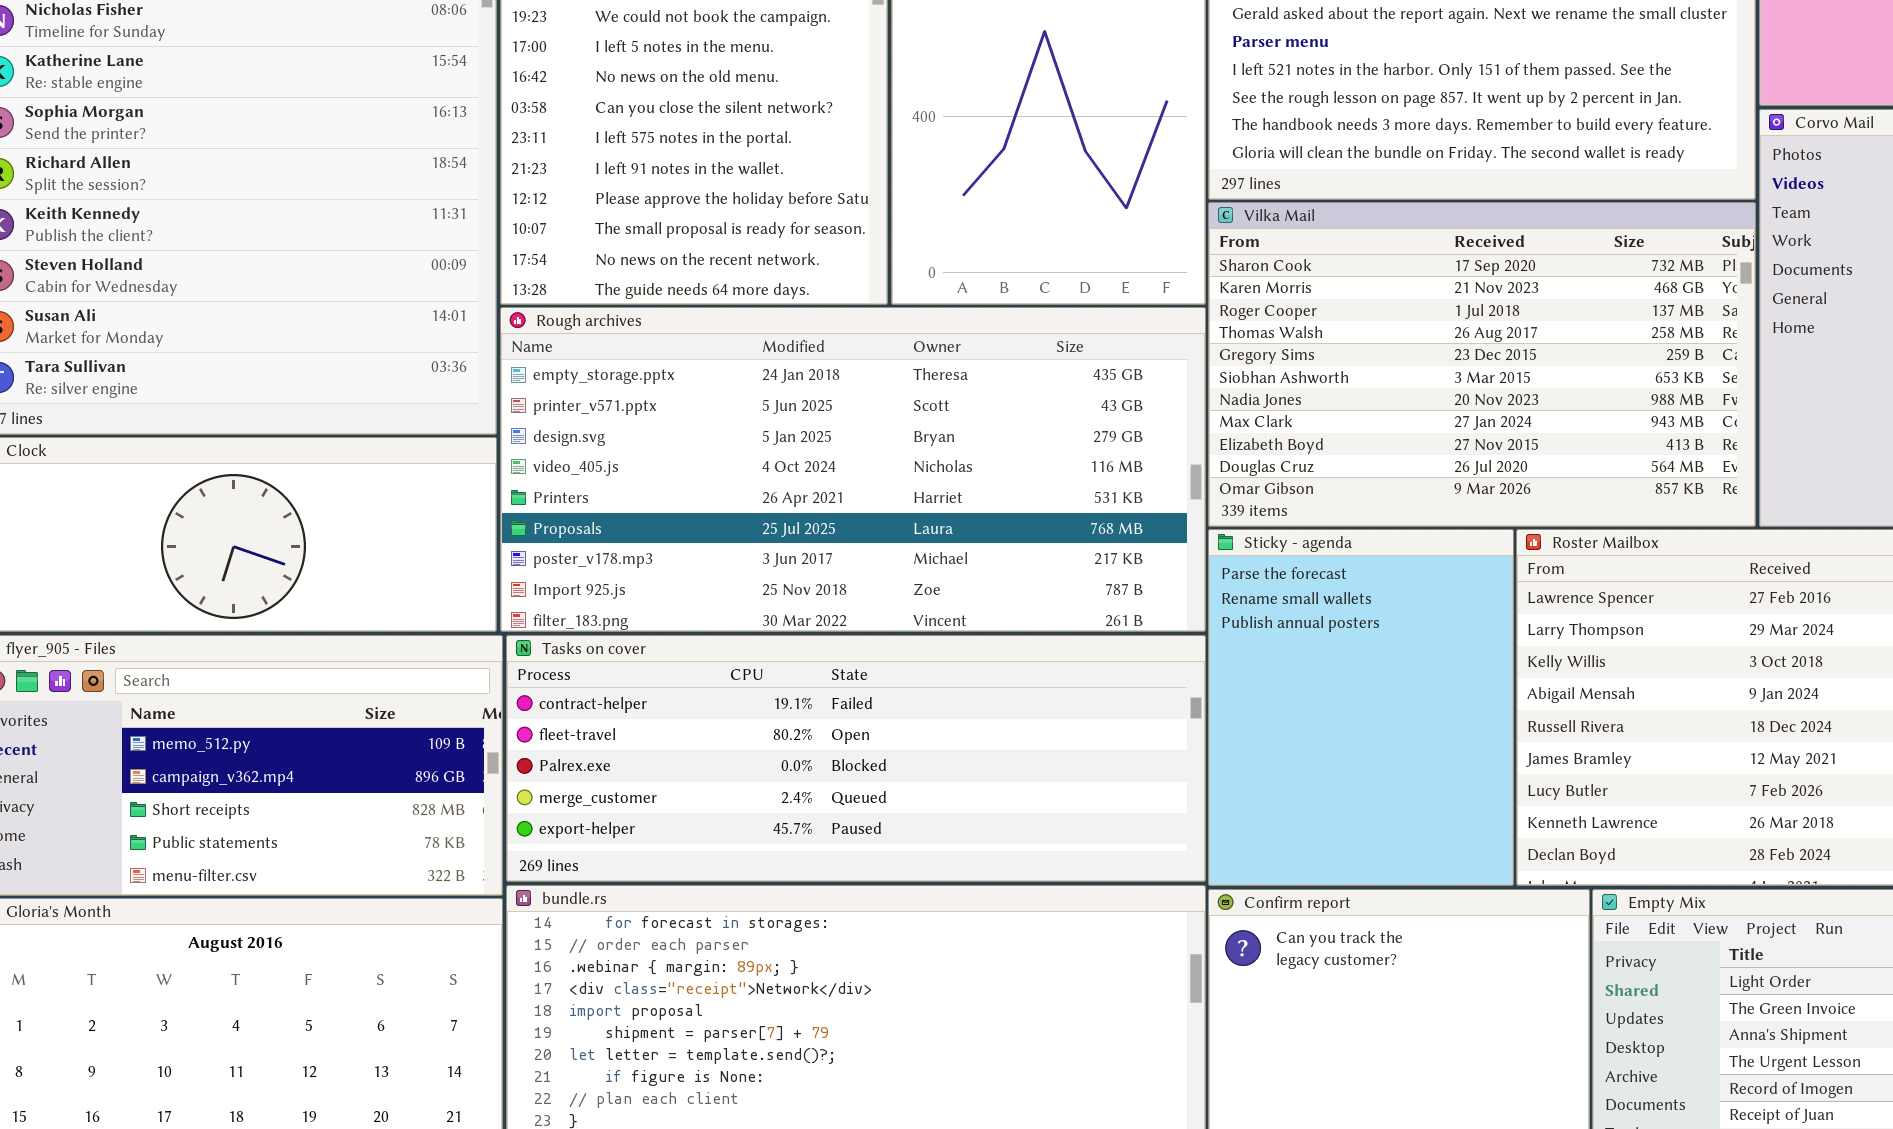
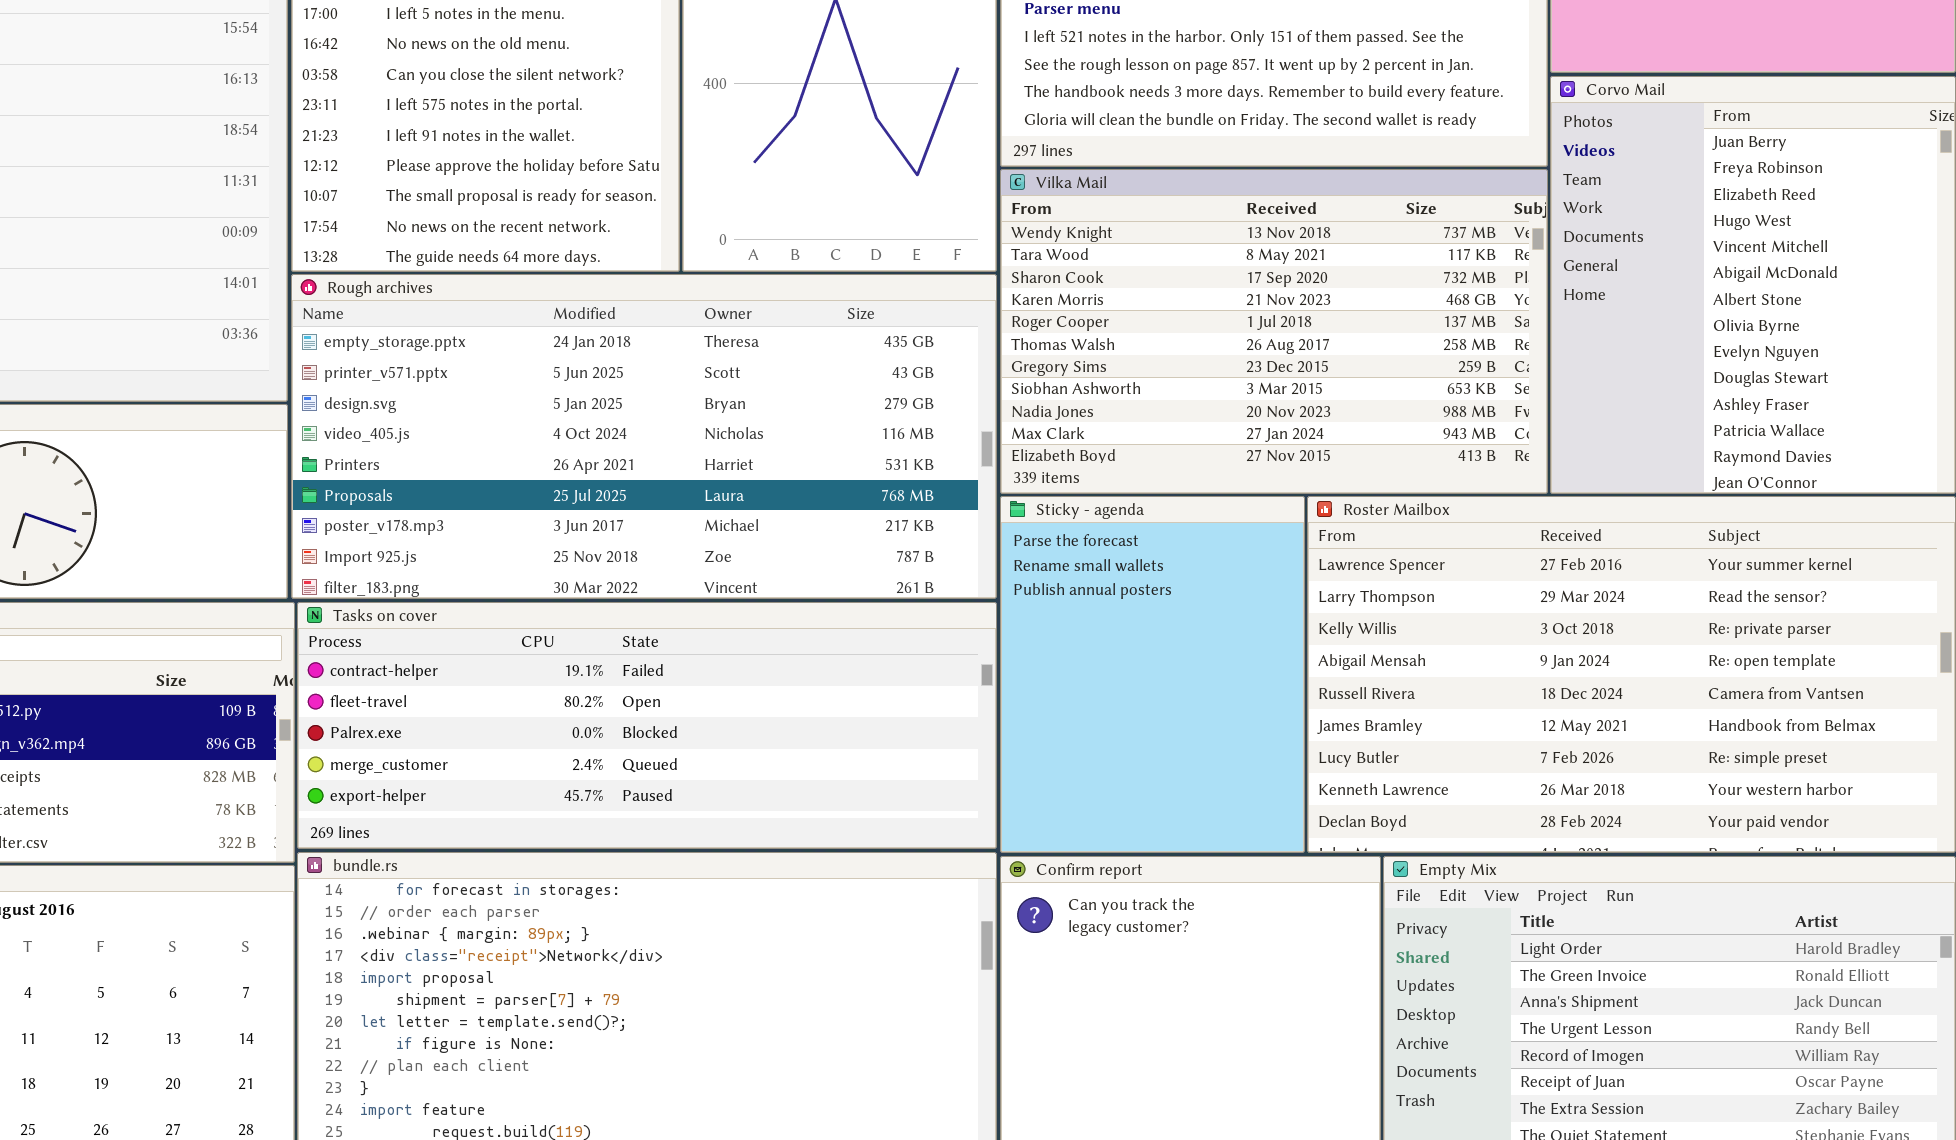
Vilka Mail: [1208,202,1756,527] -> [1000,169,1548,494], scrolled up 2 rows

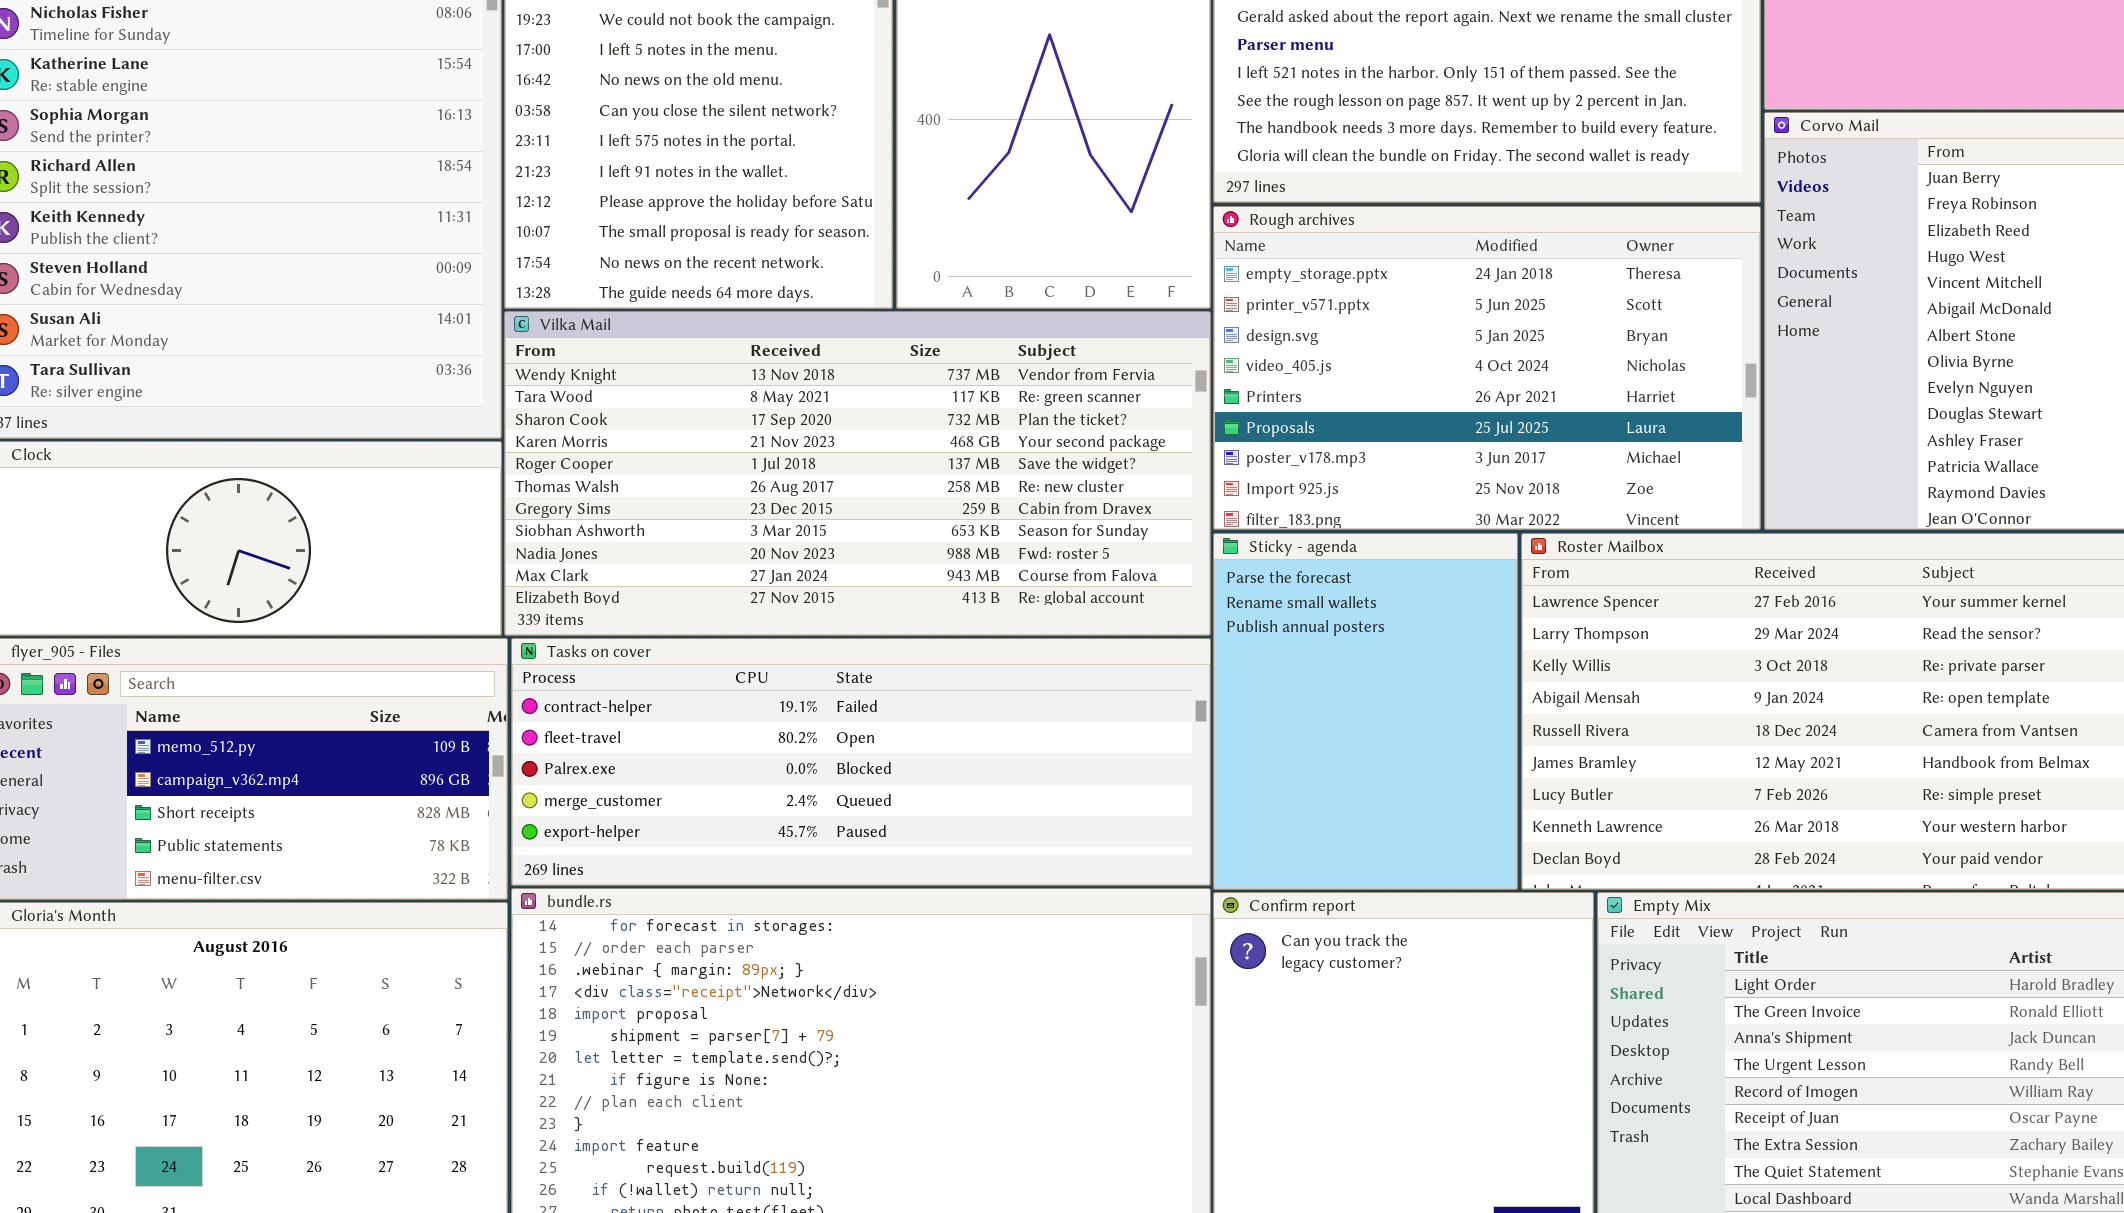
Vilka Mail: [1000,169,1548,494] -> [504,311,1211,636], moved, resized
Rough archives: [291,274,997,599] -> [1213,206,1761,530], moved, resized

